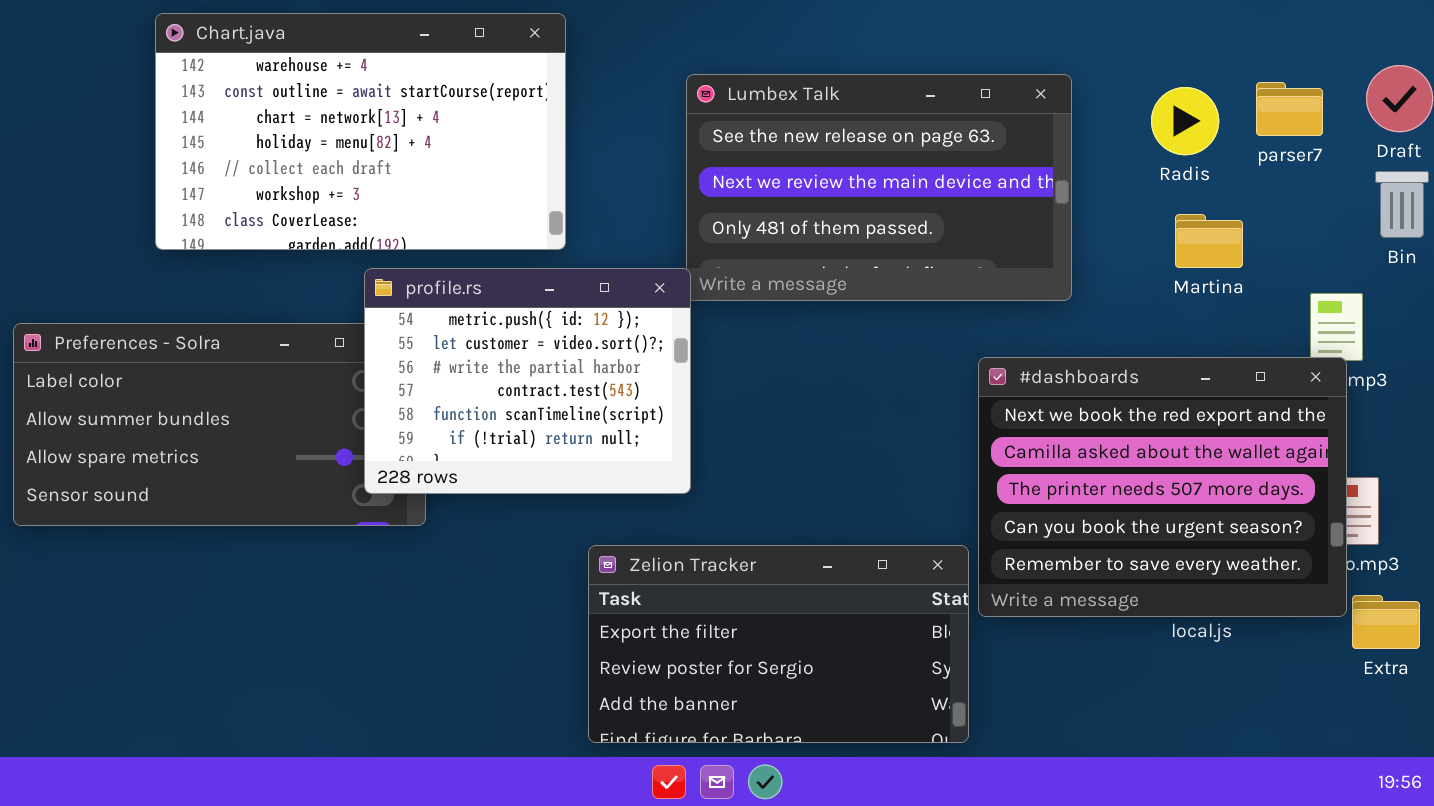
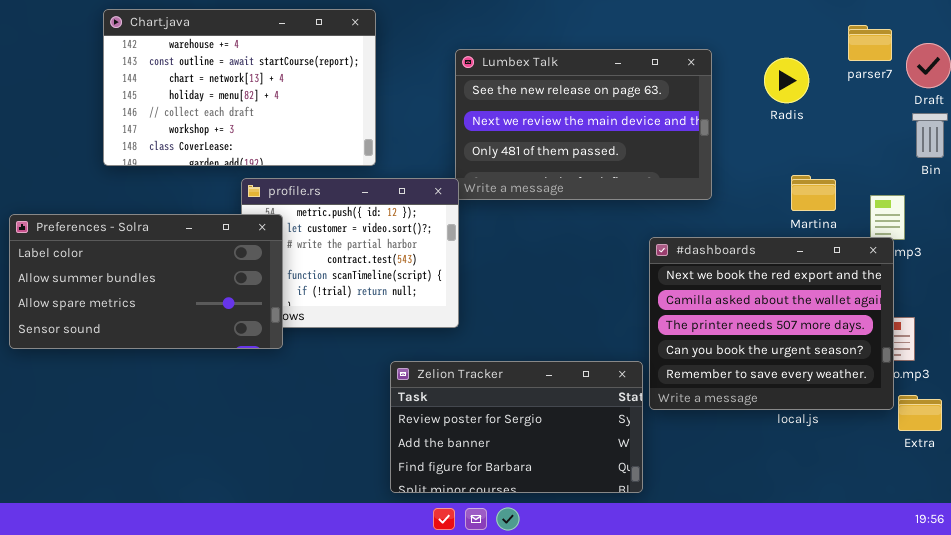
parser7: [1256,82,1323,136] -> [848,25,892,61], moved
Martina: [1175,214,1243,268] -> [791,175,836,211], moved
Preferences - Solra: [13,323,426,526] -> [9,214,283,349], raised
Zelion Tracker: [588,545,969,743] -> [390,361,643,493], scrolled down 1 row

